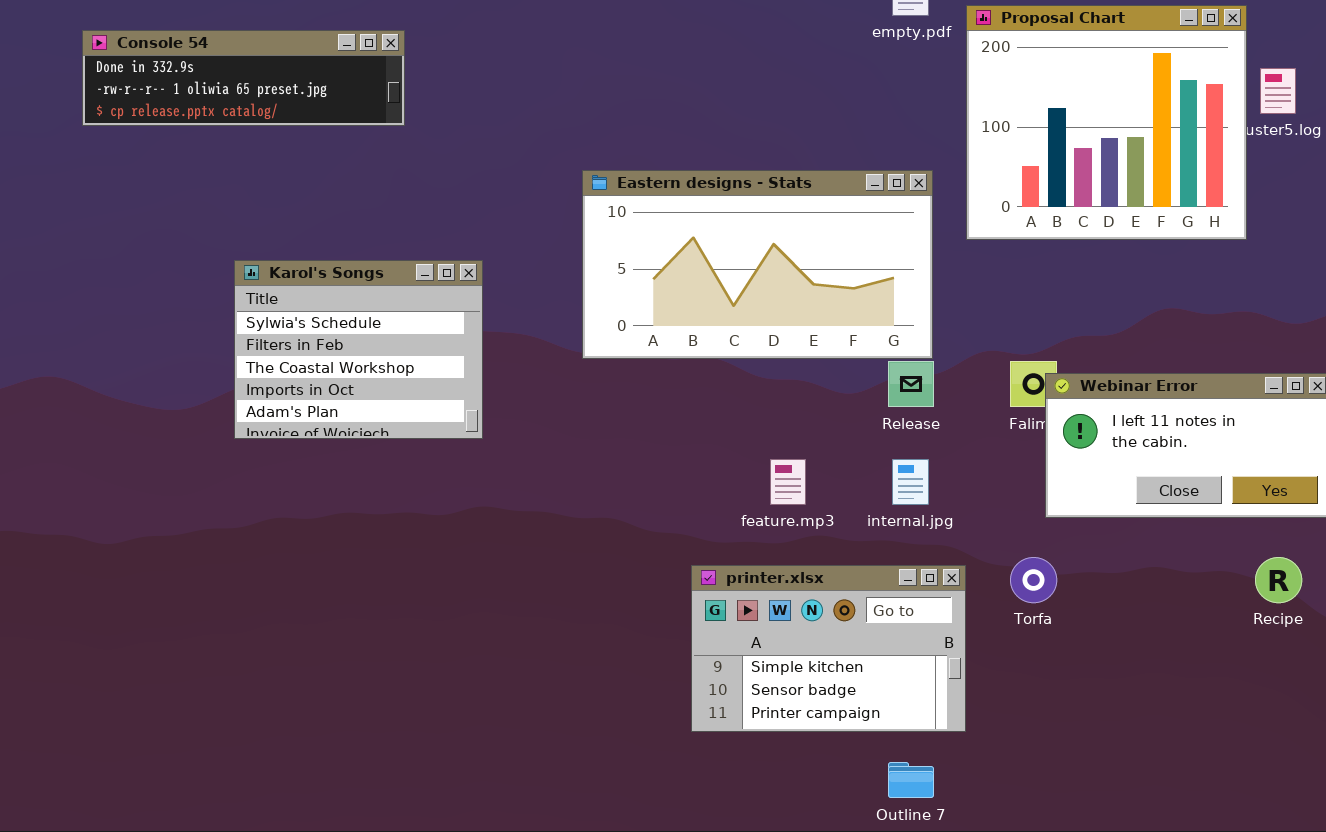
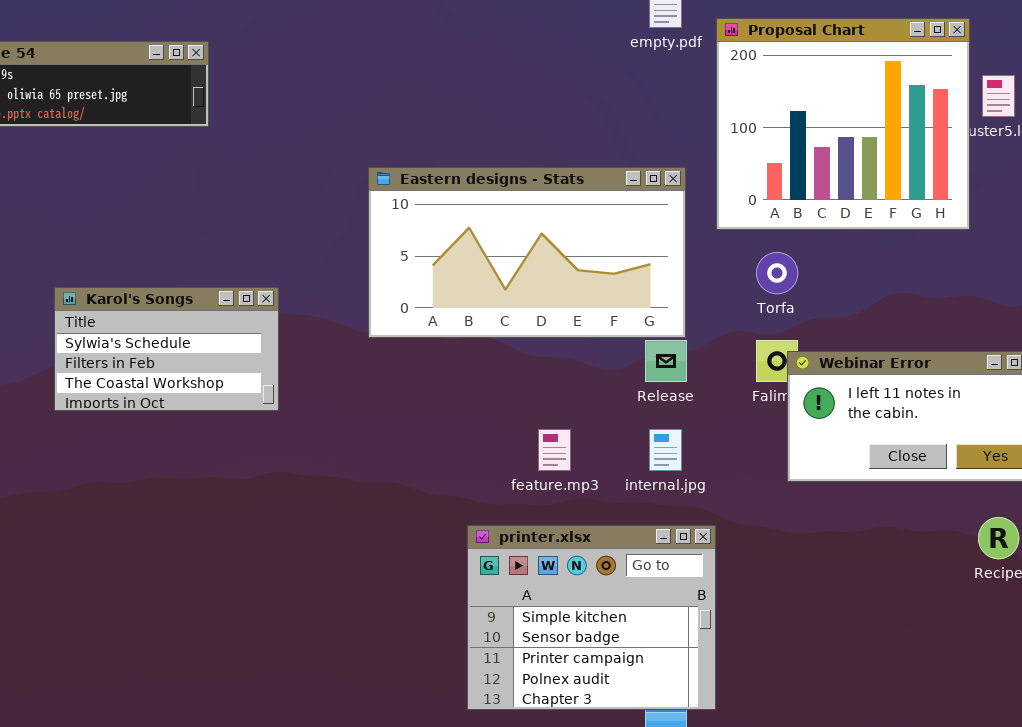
Karol's Songs: [234,260,483,439] -> [54,287,279,411], resized
Torfa: [1010,557,1057,603] -> [756,252,798,294], moved
printer.xlsx: [691,565,966,732] -> [467,525,716,710], resized

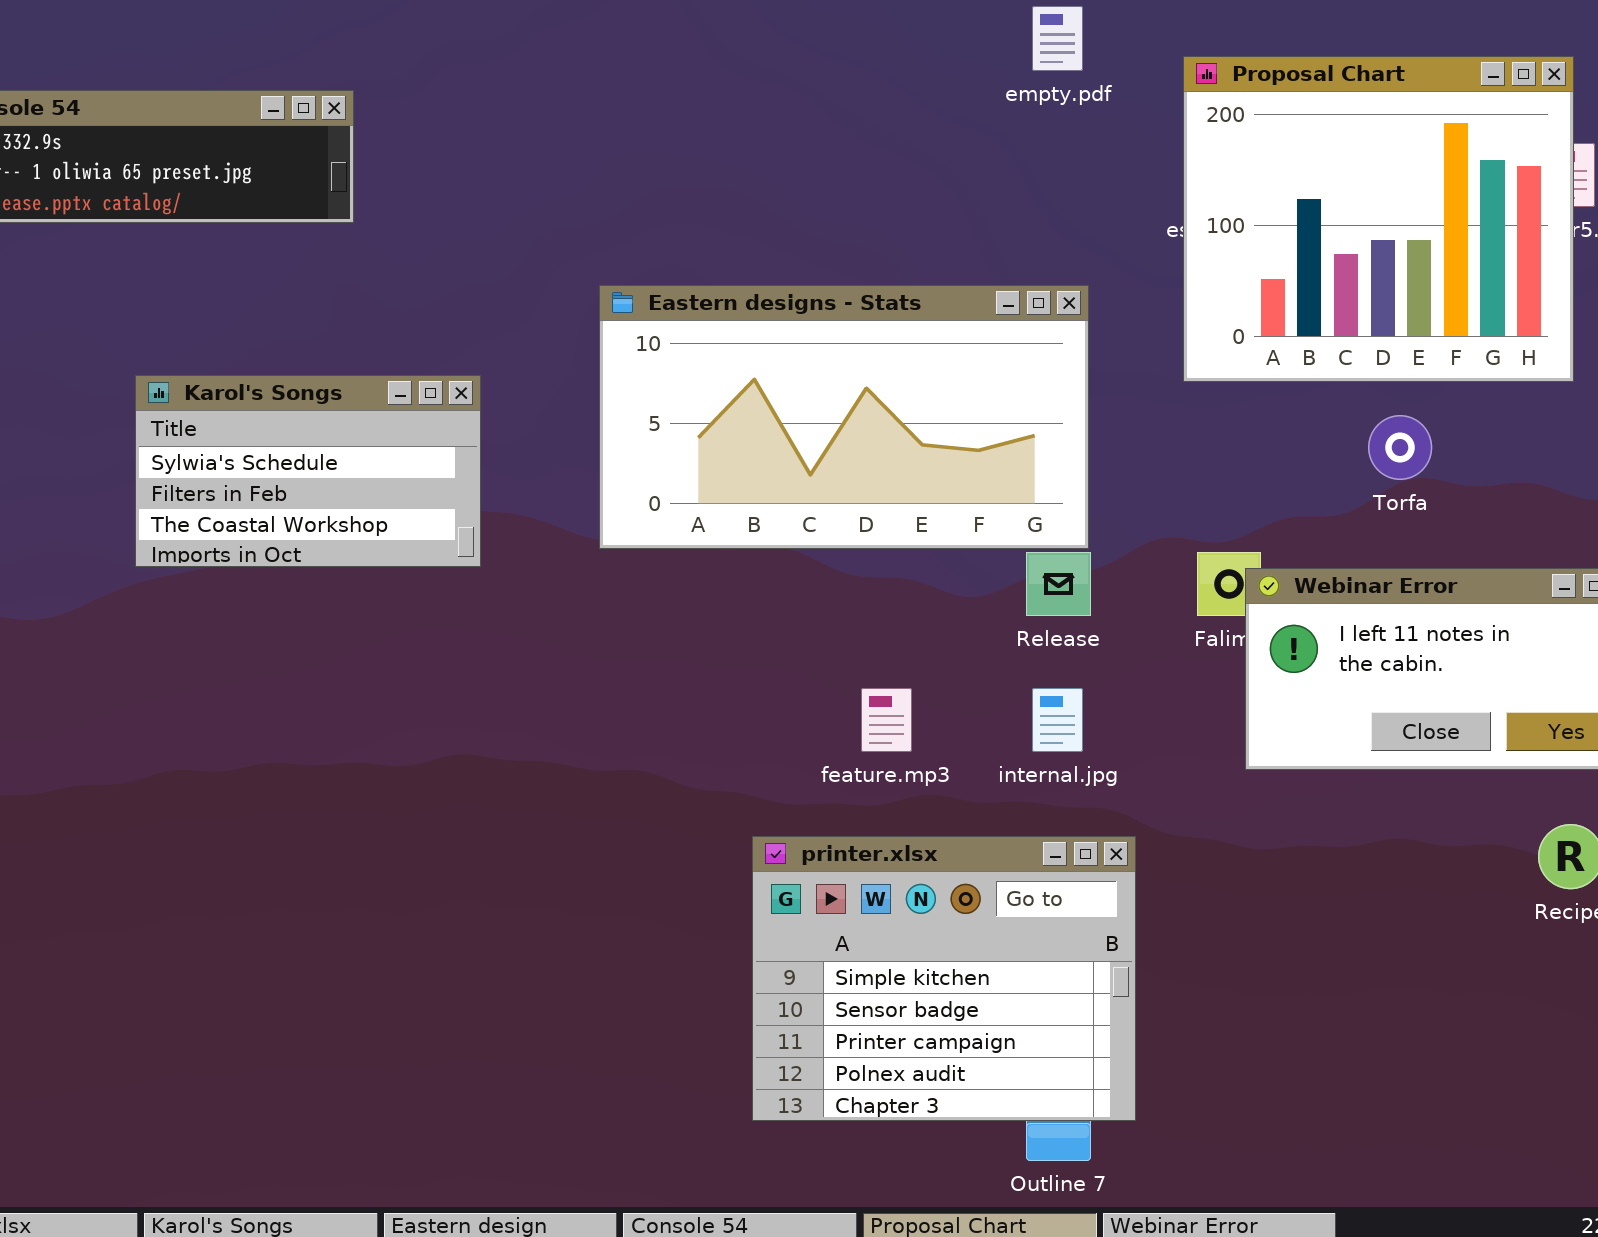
Proposal Chart: [716,18,970,230] -> [1183,56,1574,382], moved
Torfa: [756,252,798,294] -> [1368,415,1432,480], moved
Karol's Songs: [54,287,279,411] -> [135,375,481,567], moved

